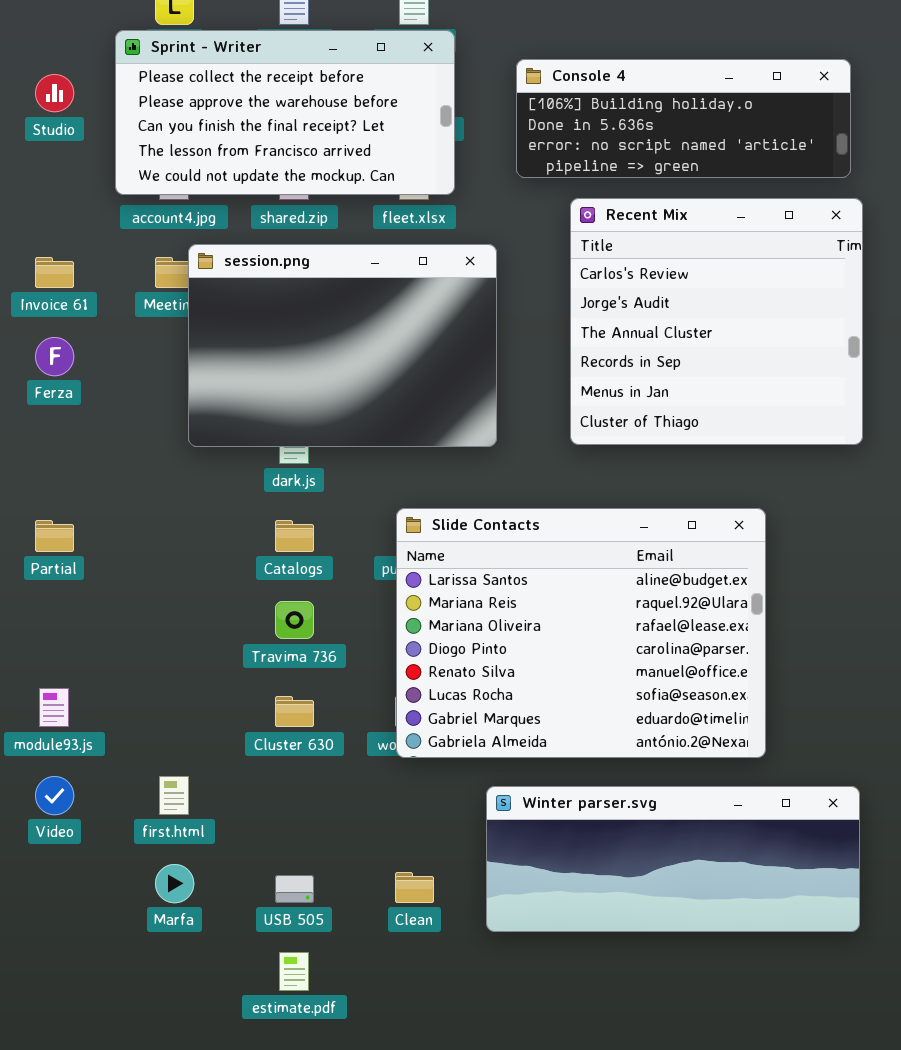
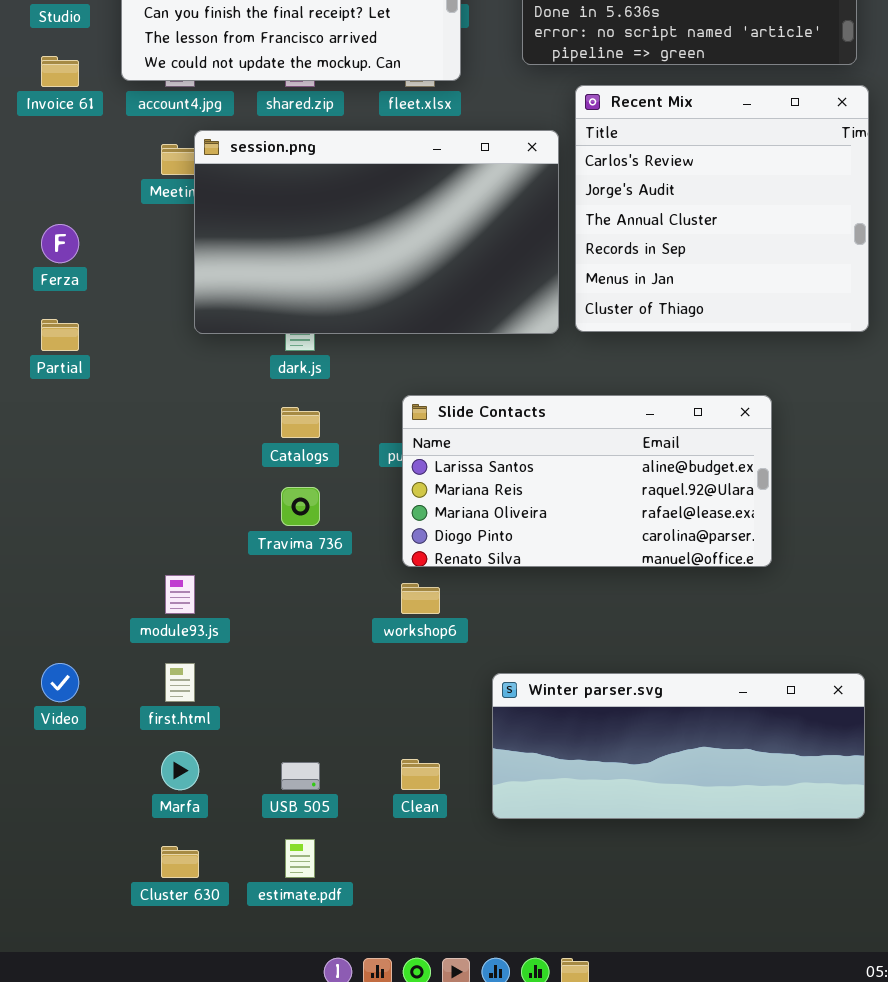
session.png: [188,244,497,447] -> [194,130,559,334], resized
Invoice 61: [35,257,74,288] -> [41,56,79,87], moved
Slide Contacts: [396,508,766,758] -> [402,395,772,567], resized
Partial: [35,520,74,552] -> [41,319,79,351], moved
module93.js: [39,688,69,727] -> [165,575,195,614], moved
Cluster 630: [275,696,314,727] -> [161,846,199,878], moved

